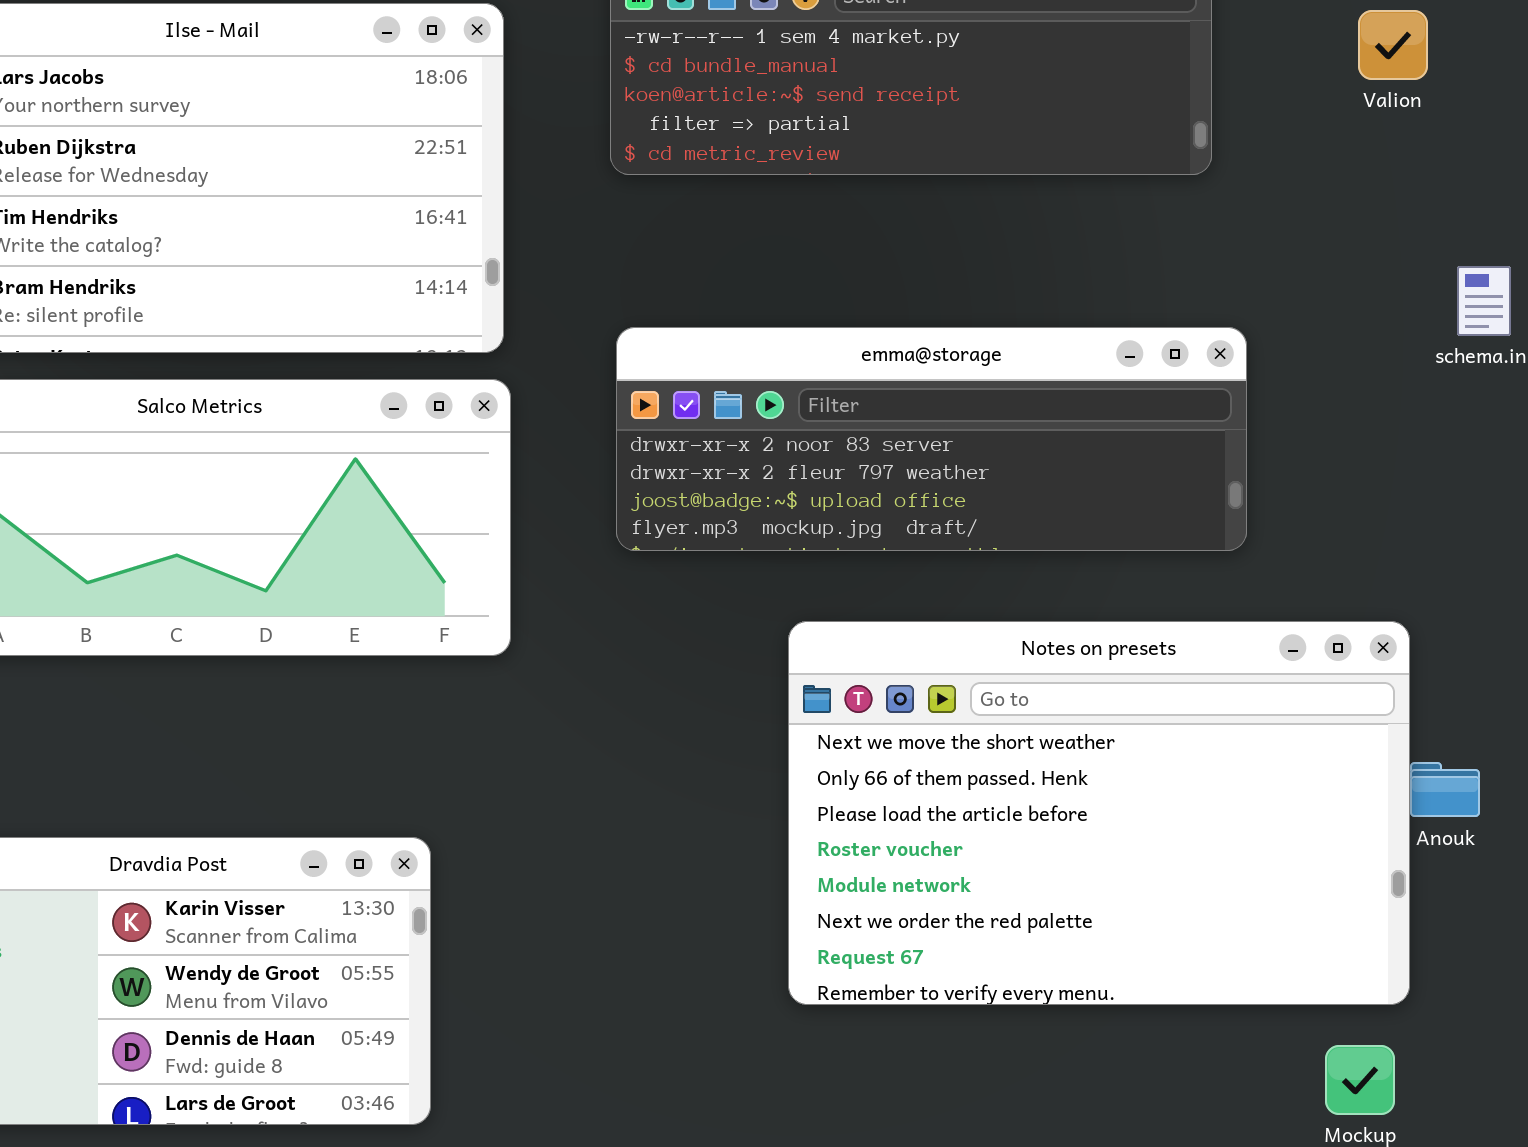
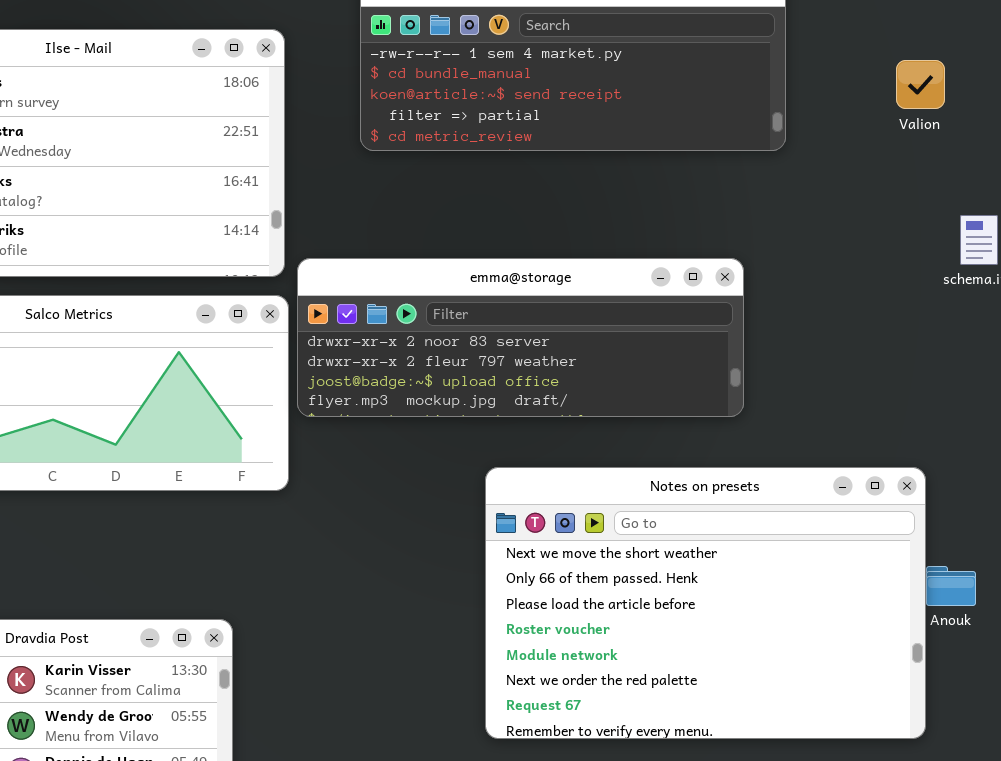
Valion: [1358,10,1428,80] -> [896,60,945,109], moved
emma@storage: [616,327,1247,551] -> [297,258,744,417], moved

